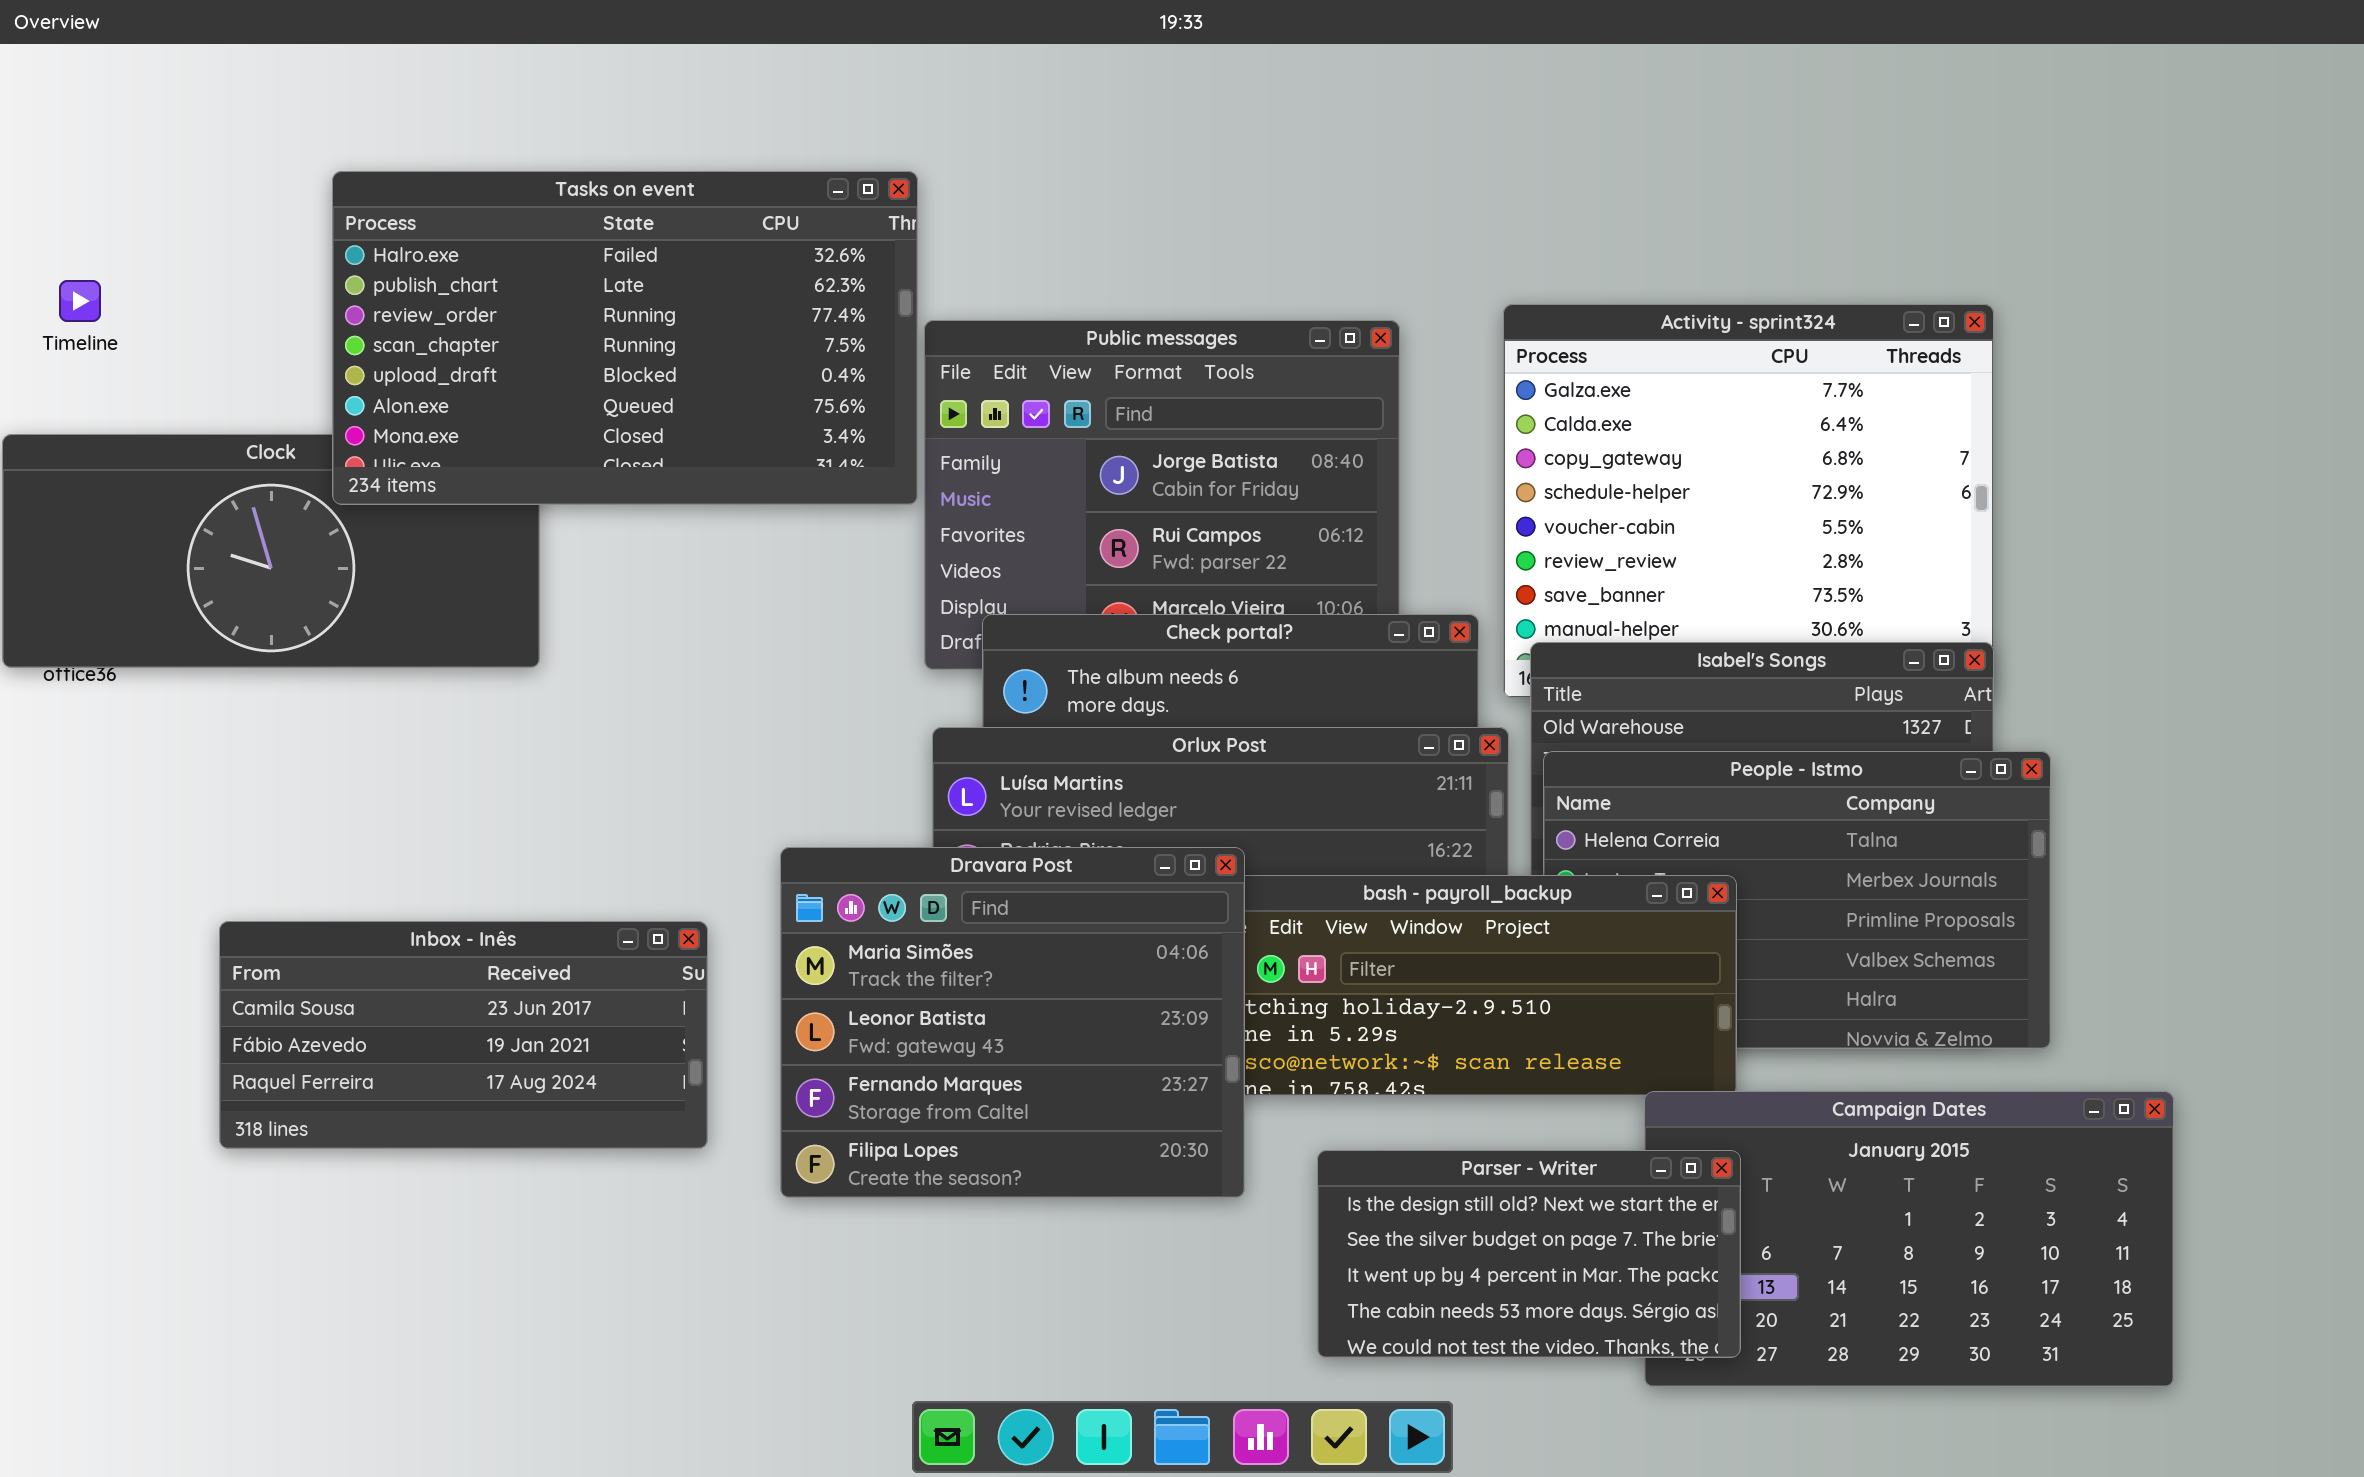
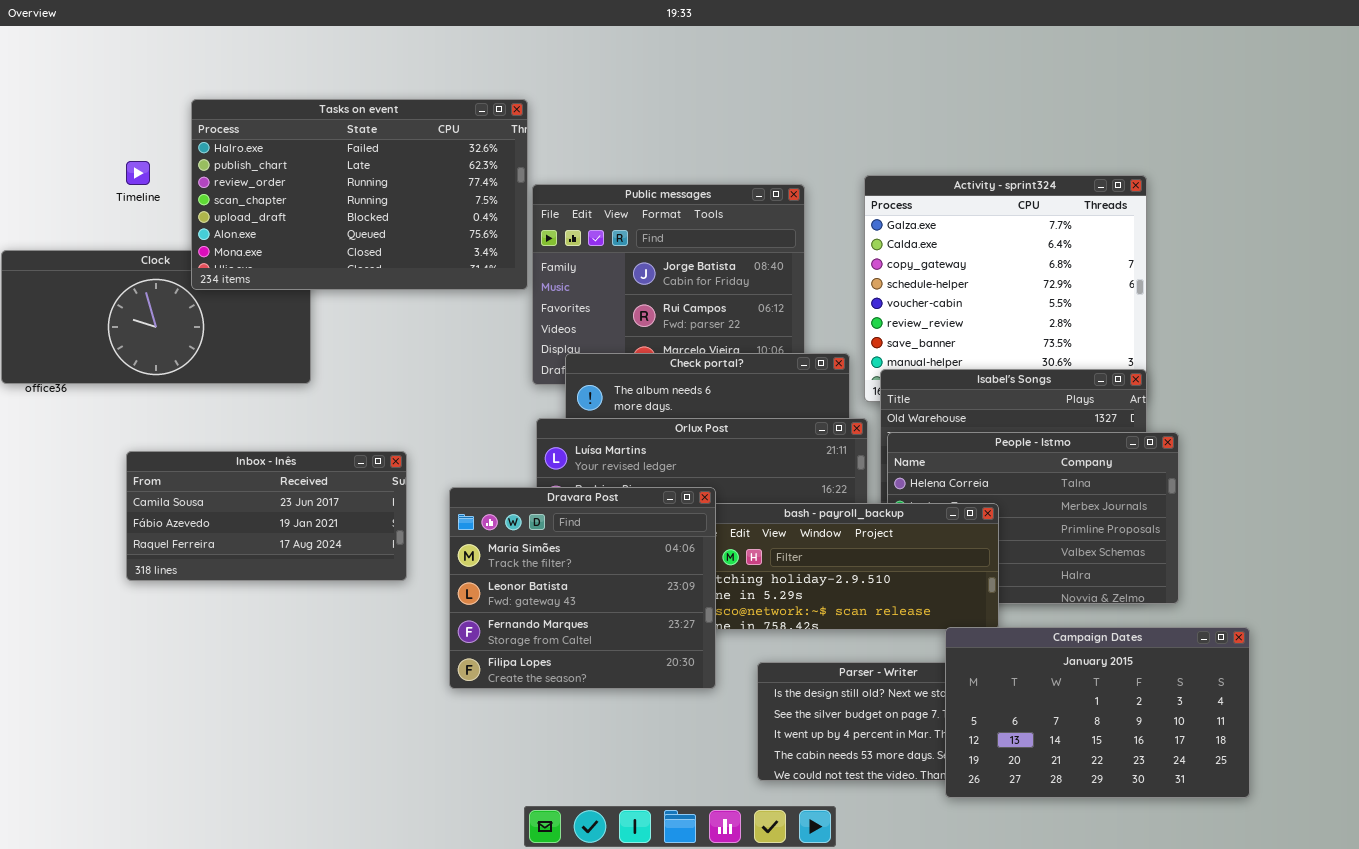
Timeline: [59,280,101,322] -> [126,161,150,185], moved
Inbox - Inês: [219,921,708,1149] -> [126,451,407,581], moved
Campaign Dates: [1644,1091,2174,1387] -> [945,627,1250,798], raised

